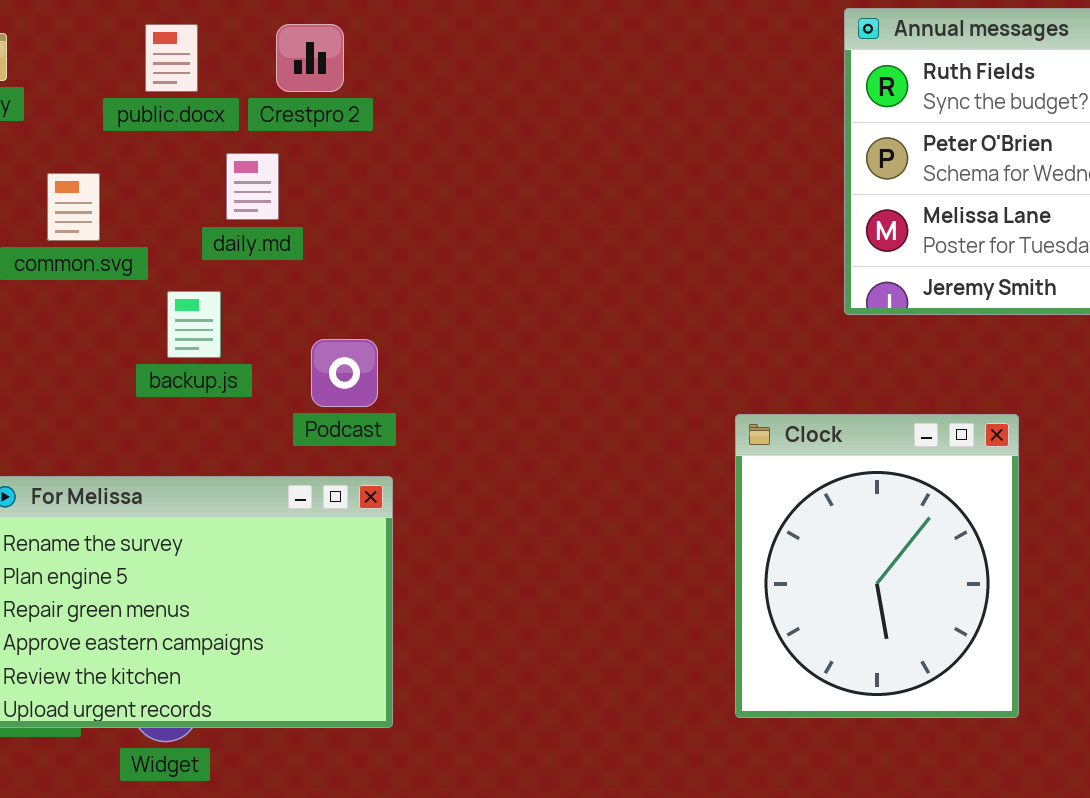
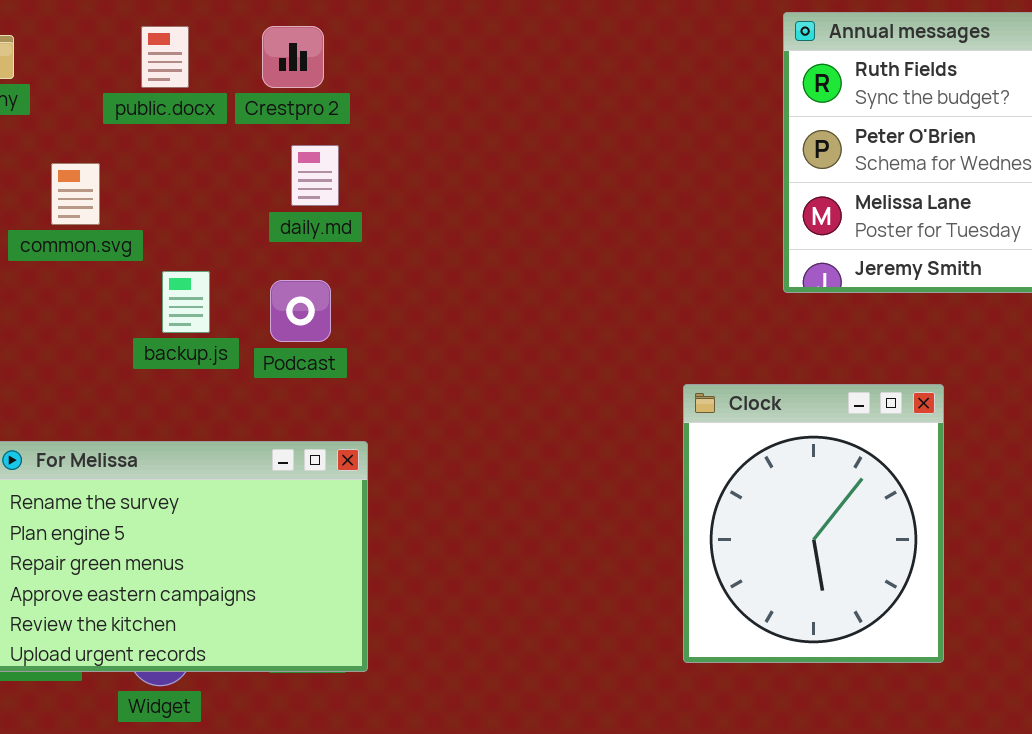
daily.md: [226,153,279,220] -> [291,145,339,206], moved
Podcast: [311,339,378,407] -> [270,280,331,342], moved

